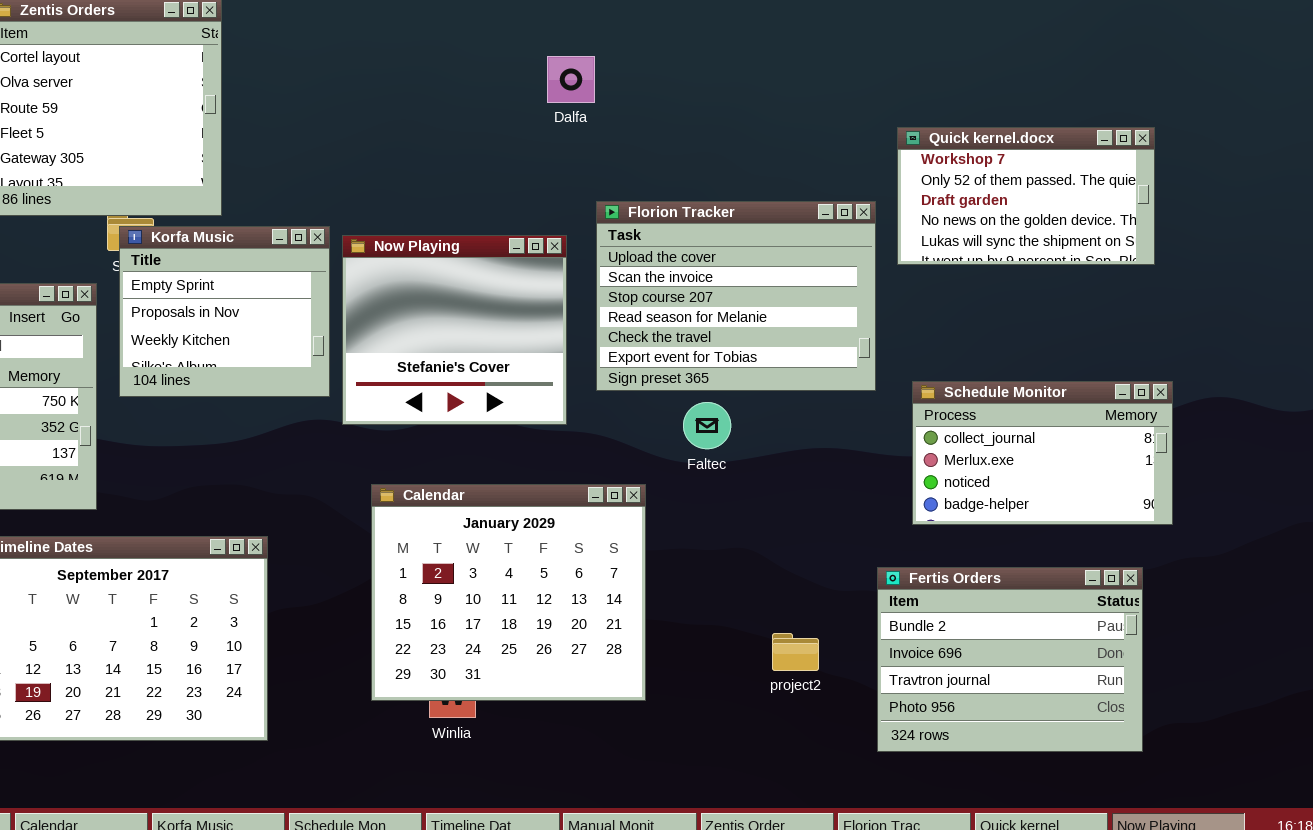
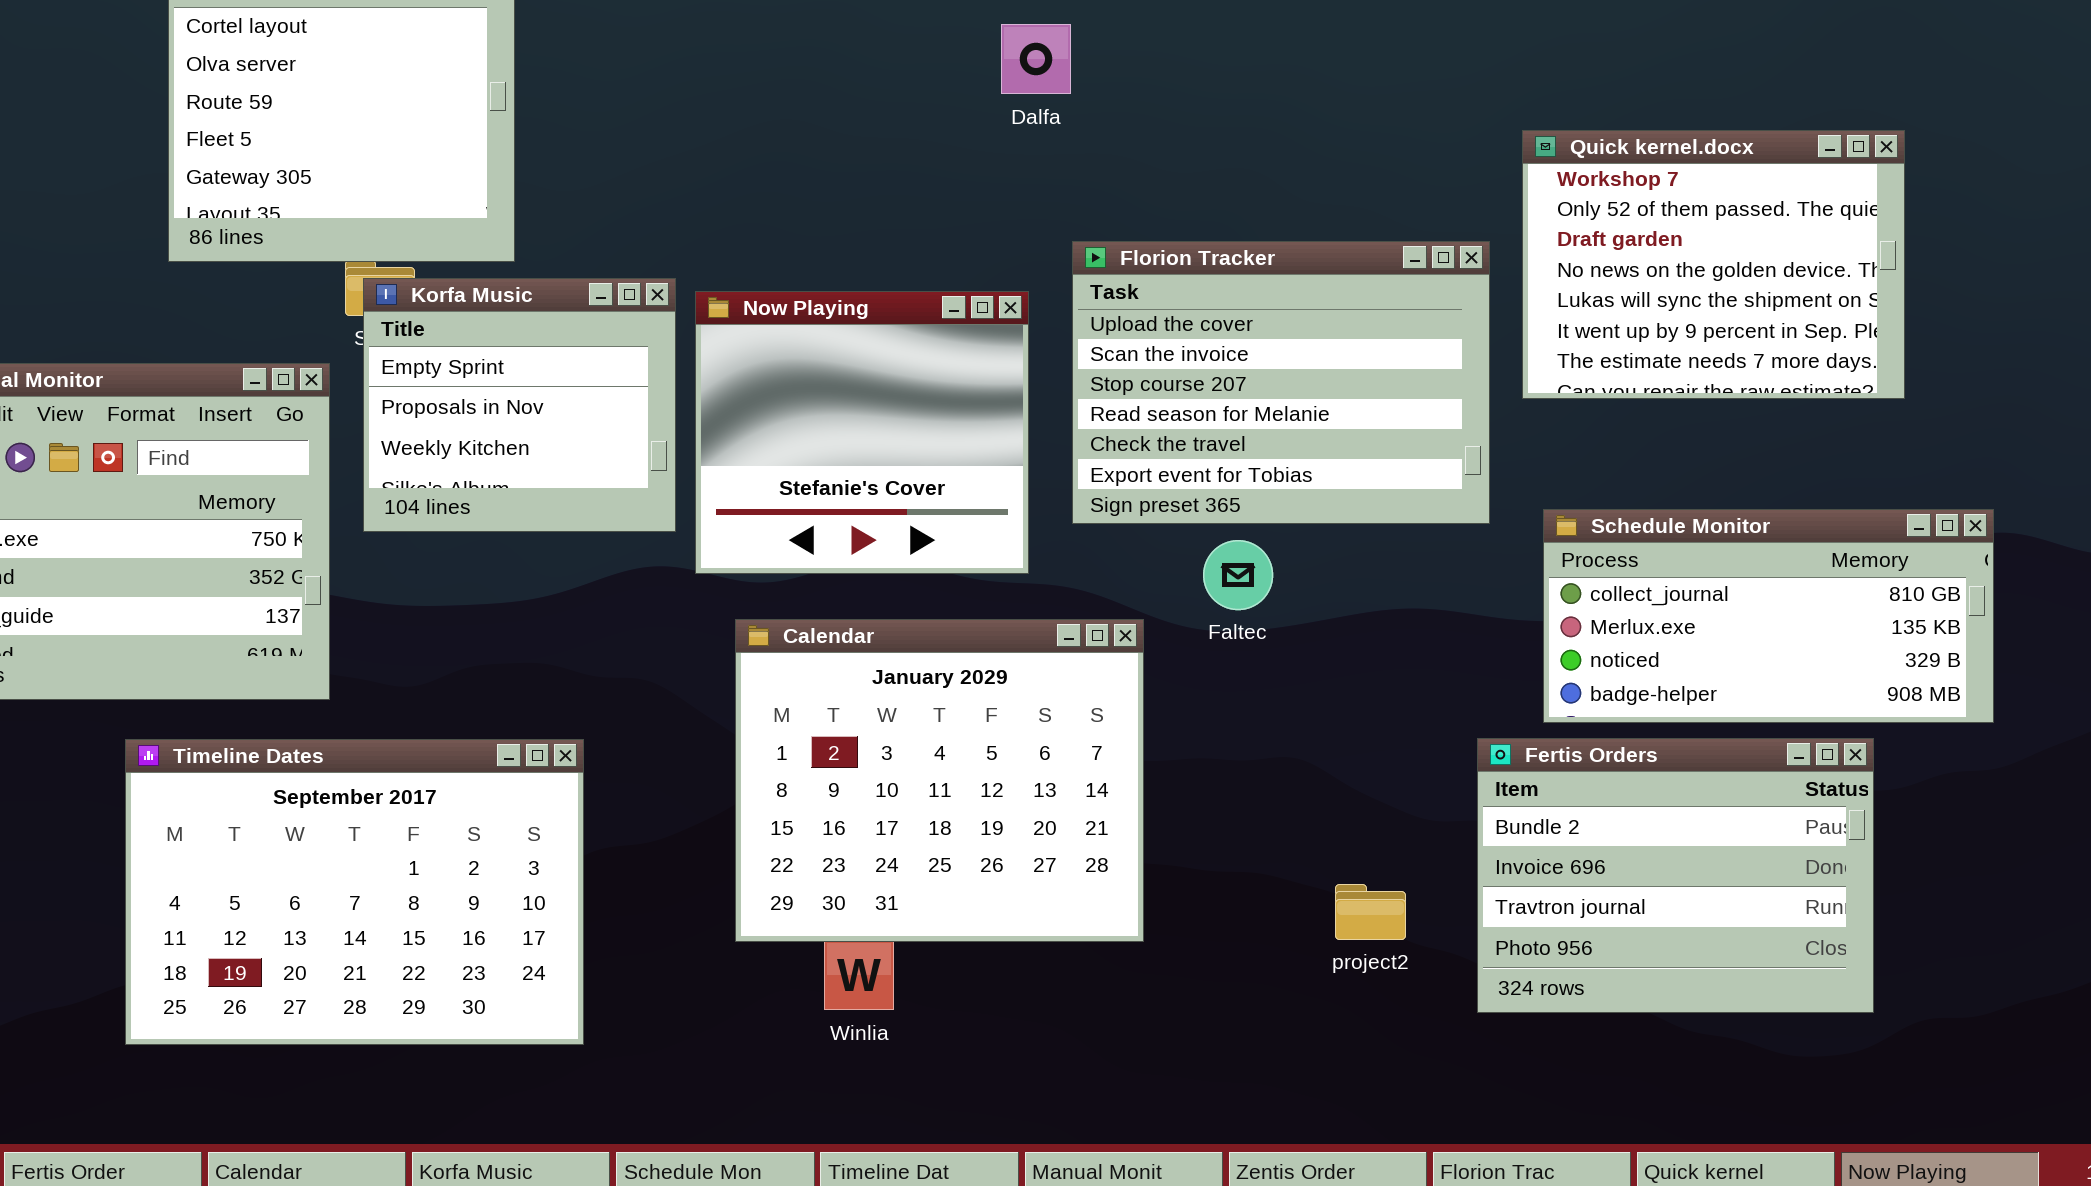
Quick kernel.docx: [897,127,1155,265] -> [1522,130,1905,399], resized
Schedule Monitor: [912,381,1173,525] -> [1543,509,1994,723], resized
Calendar: [371,484,646,701] -> [735,619,1144,942], moved
Fertis Orders: [877,567,1143,752] -> [1477,738,1874,1013], moved

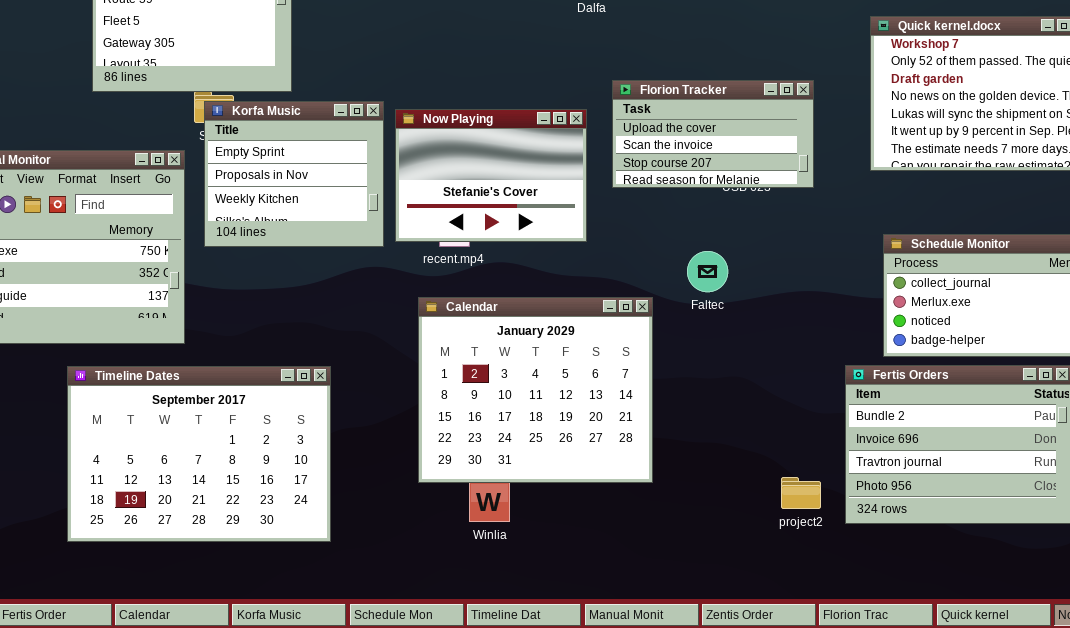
Florion Tracker: [1072,241,1490,524] -> [612,80,814,188], resized
Now Playing: [695,291,1029,574] -> [395,109,587,242], resized
project2: [1335,884,1406,940] -> [781,477,821,509], moved

